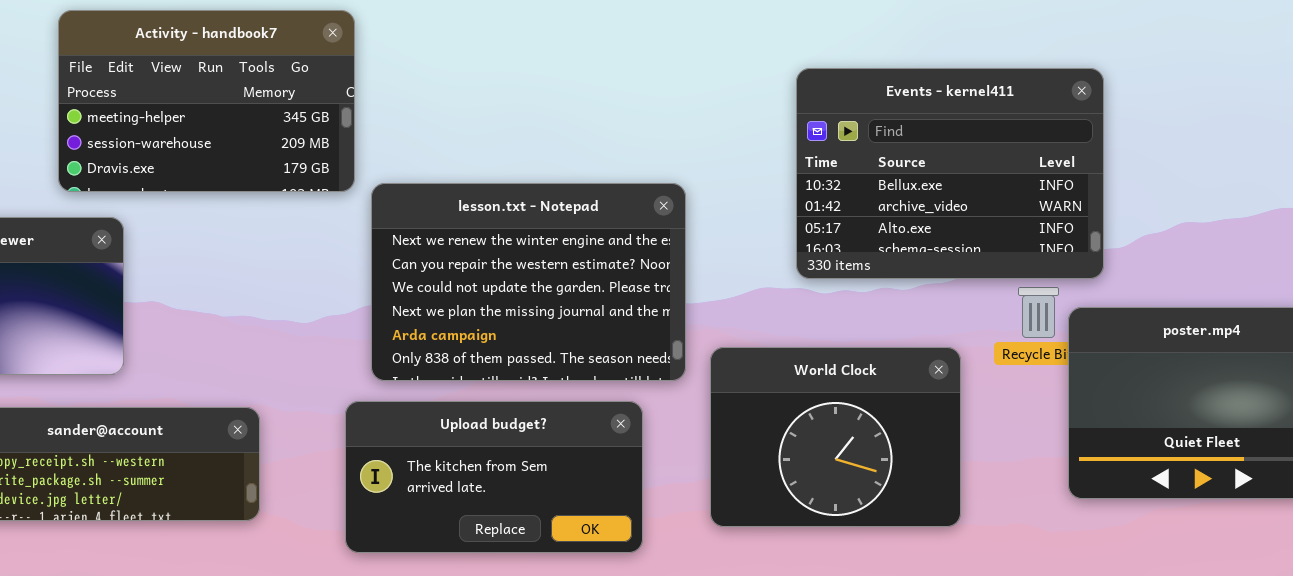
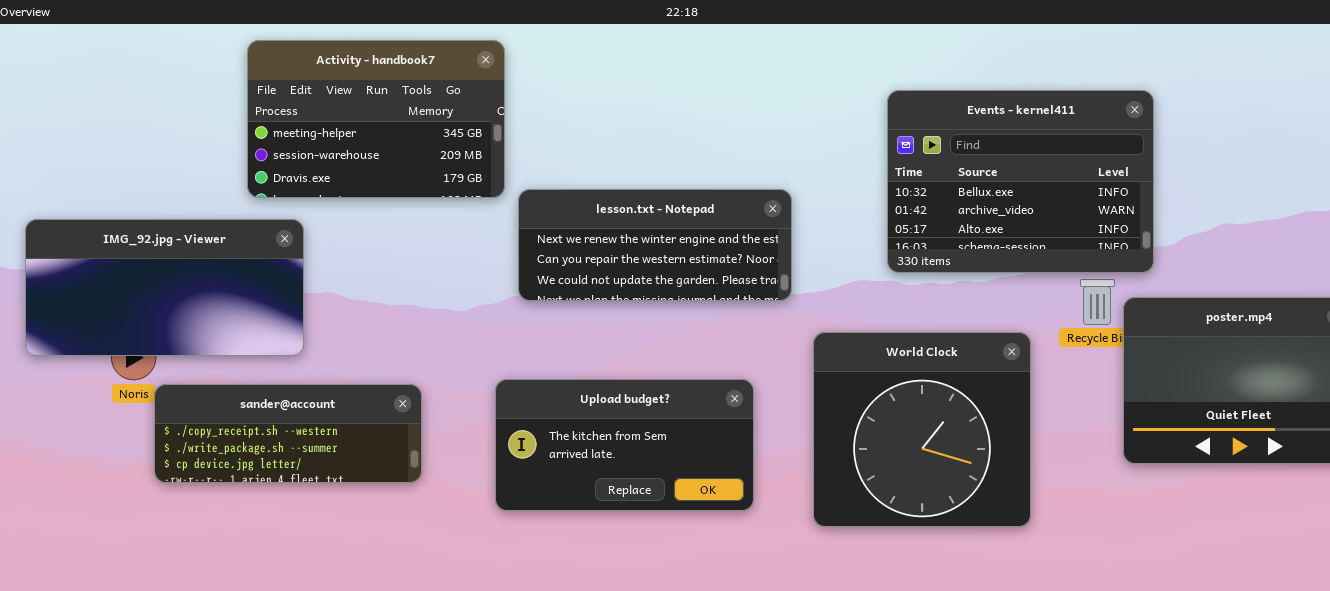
lesson.txt - Notepad: [371,183,686,381] -> [518,189,792,301], resized
World Clock: [710,347,961,527] -> [813,332,1031,527], resized

